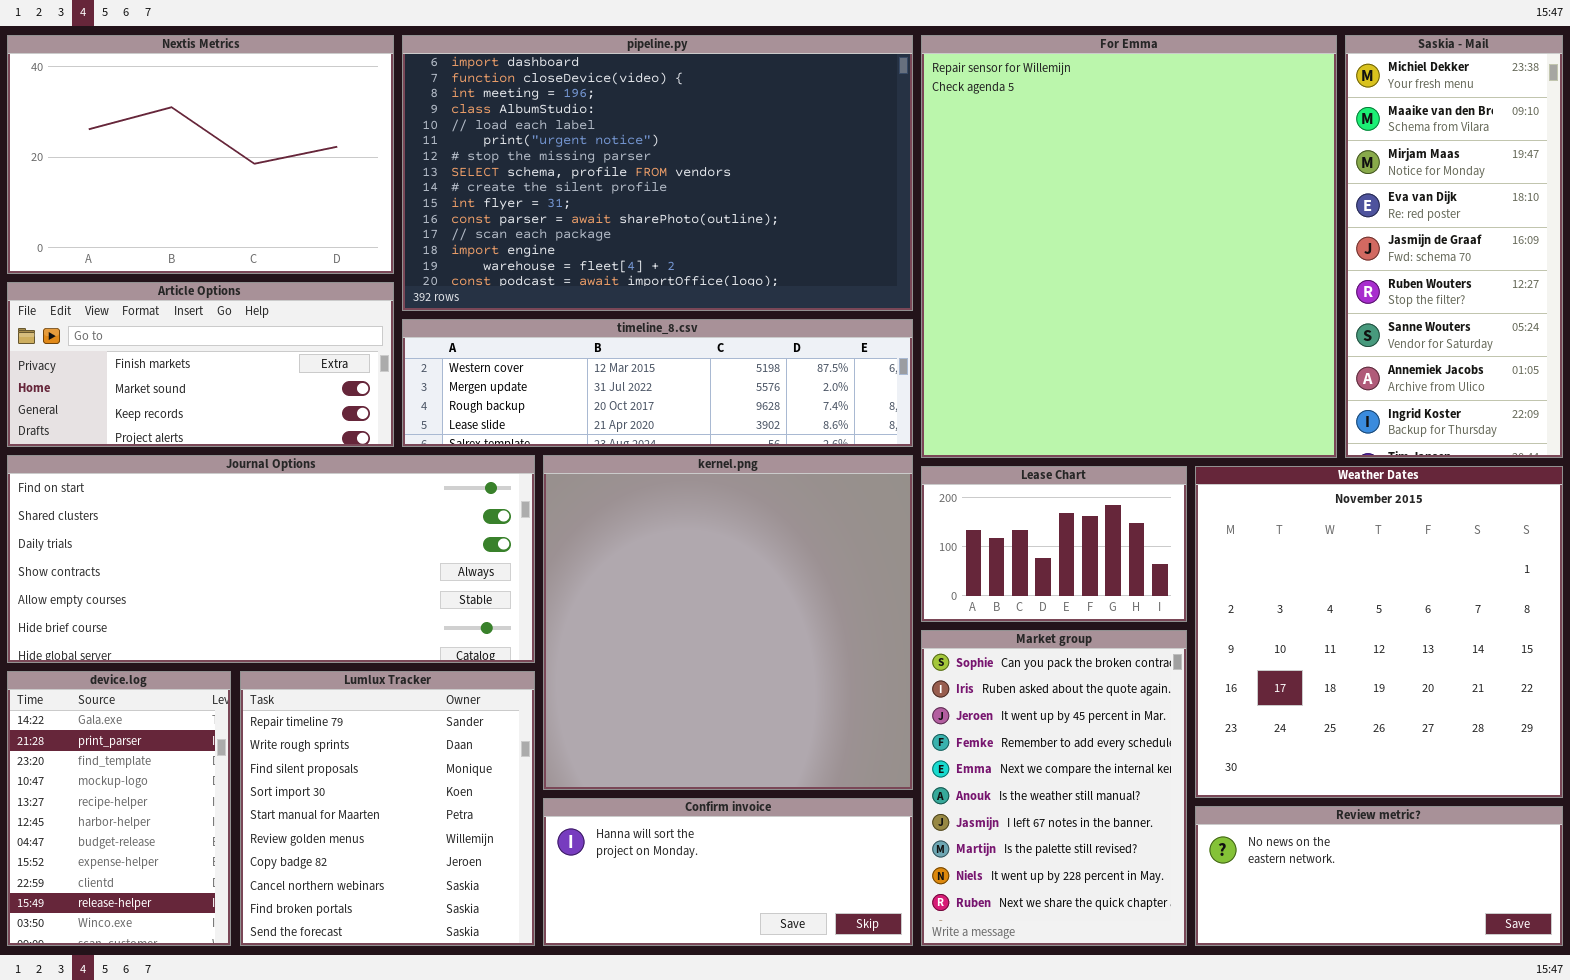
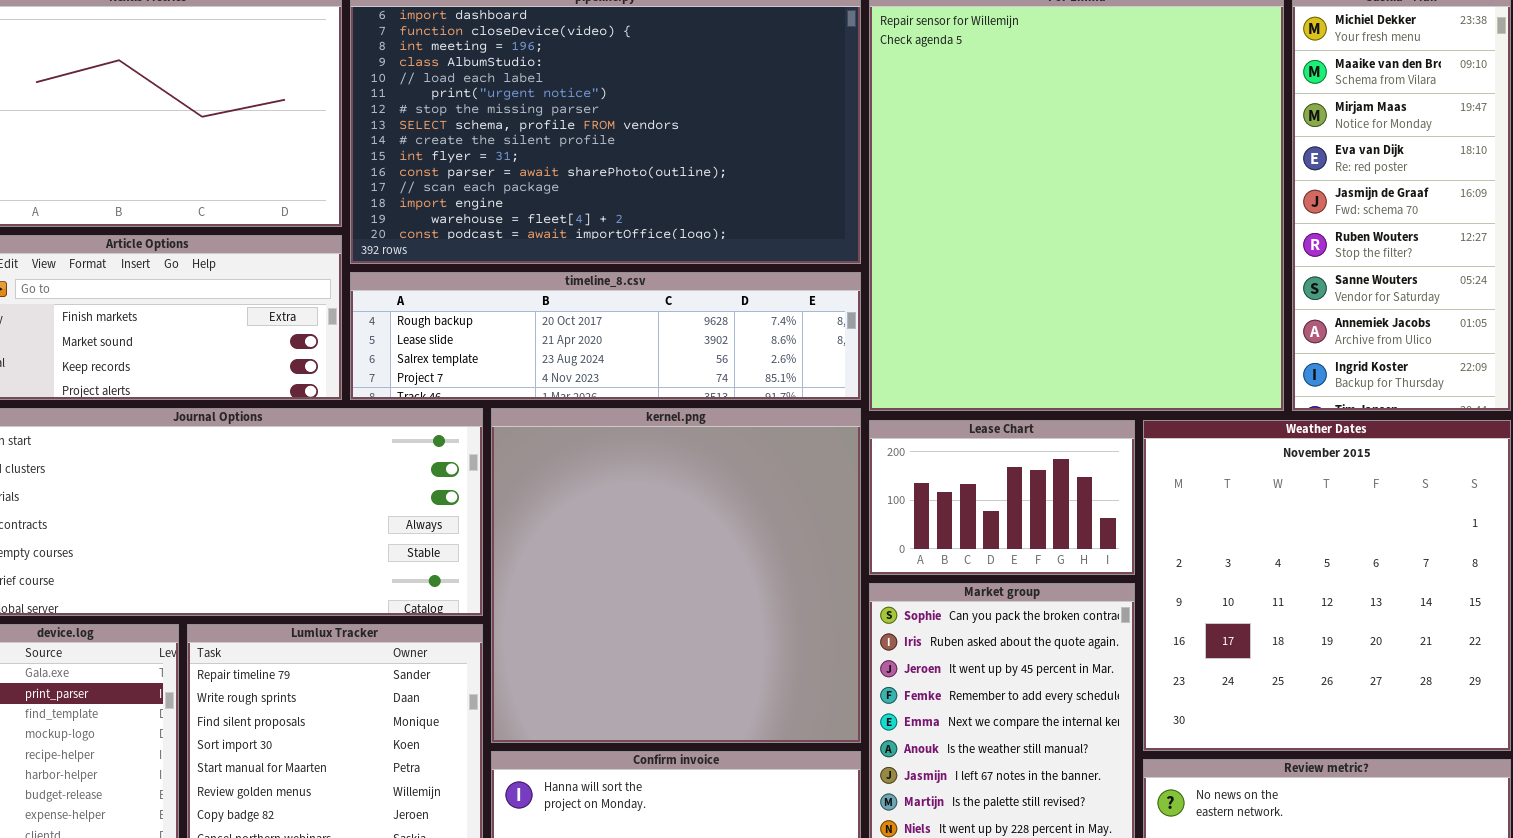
timeline_8.csv: [402,319,913,447] -> [350,272,861,400], scrolled down 2 rows

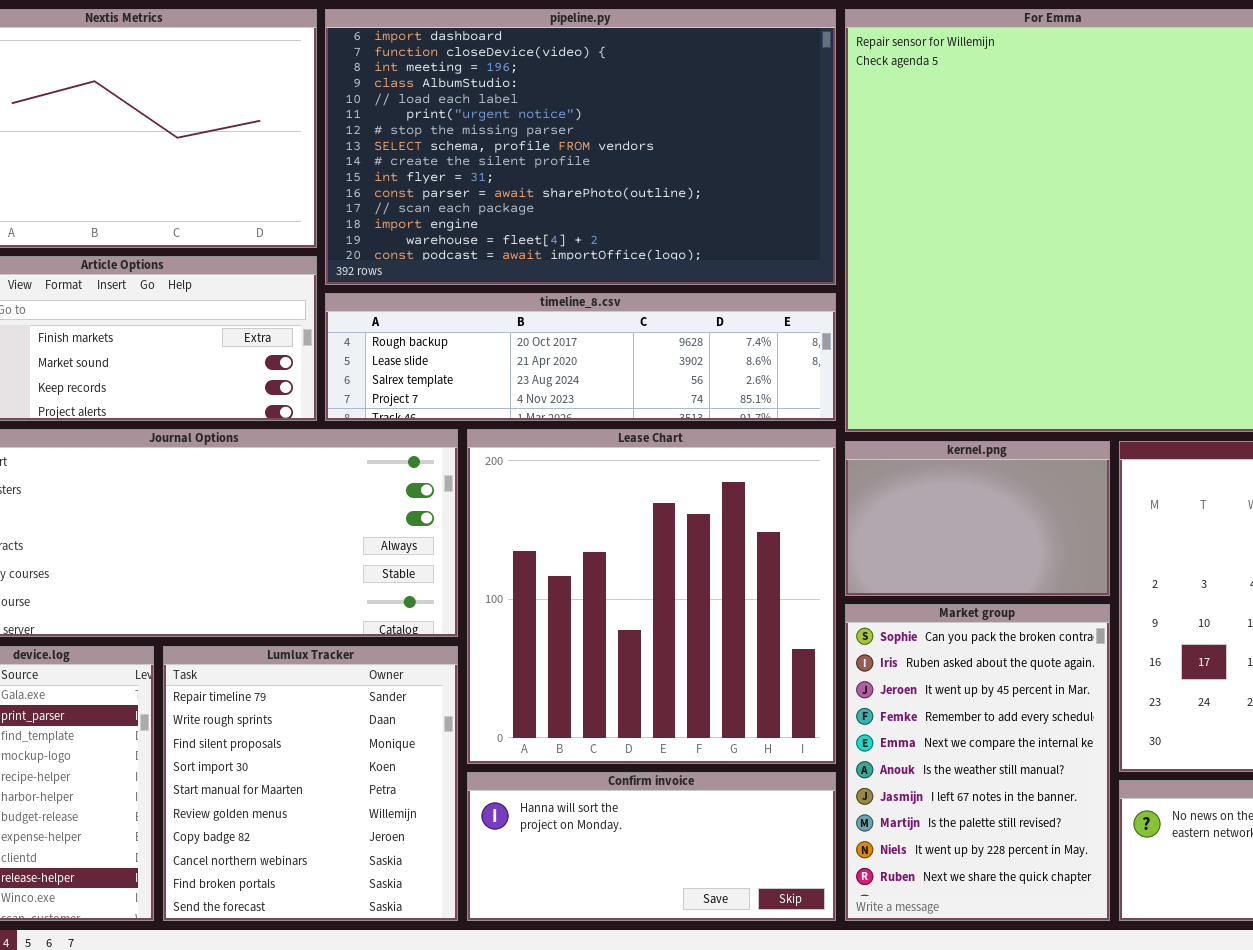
kernel.png: [491,408,861,743] -> [845,441,1110,596], moved, resized
Lease Chart: [869,420,1135,575] -> [467,429,836,764], moved, resized

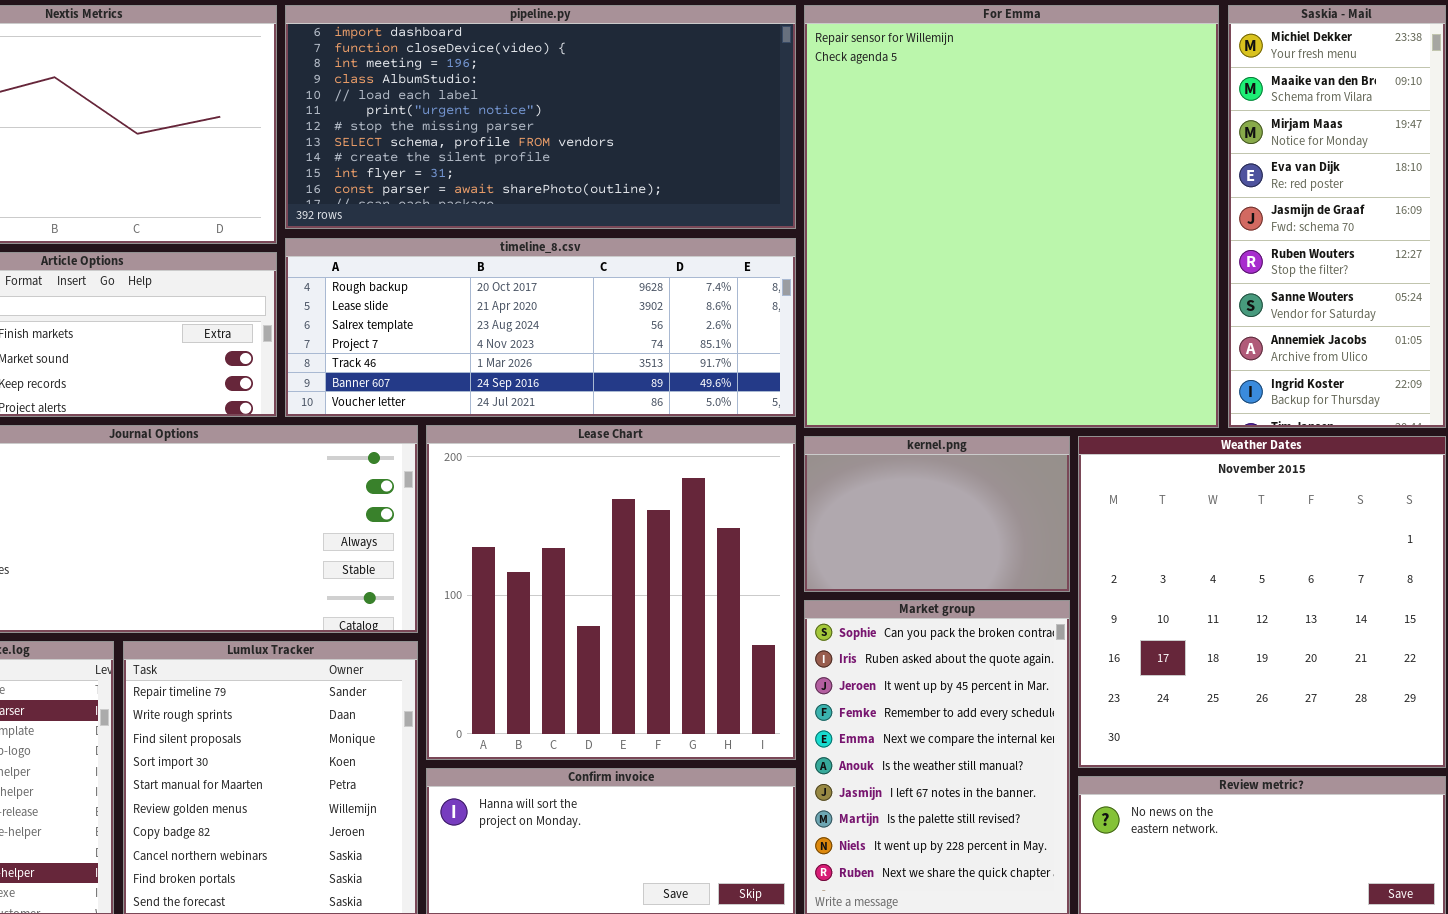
pipeline.py: [325,9,836,285] -> [285,5,796,229], resized
timeline_8.csv: [325,293,836,421] -> [285,238,796,417], resized

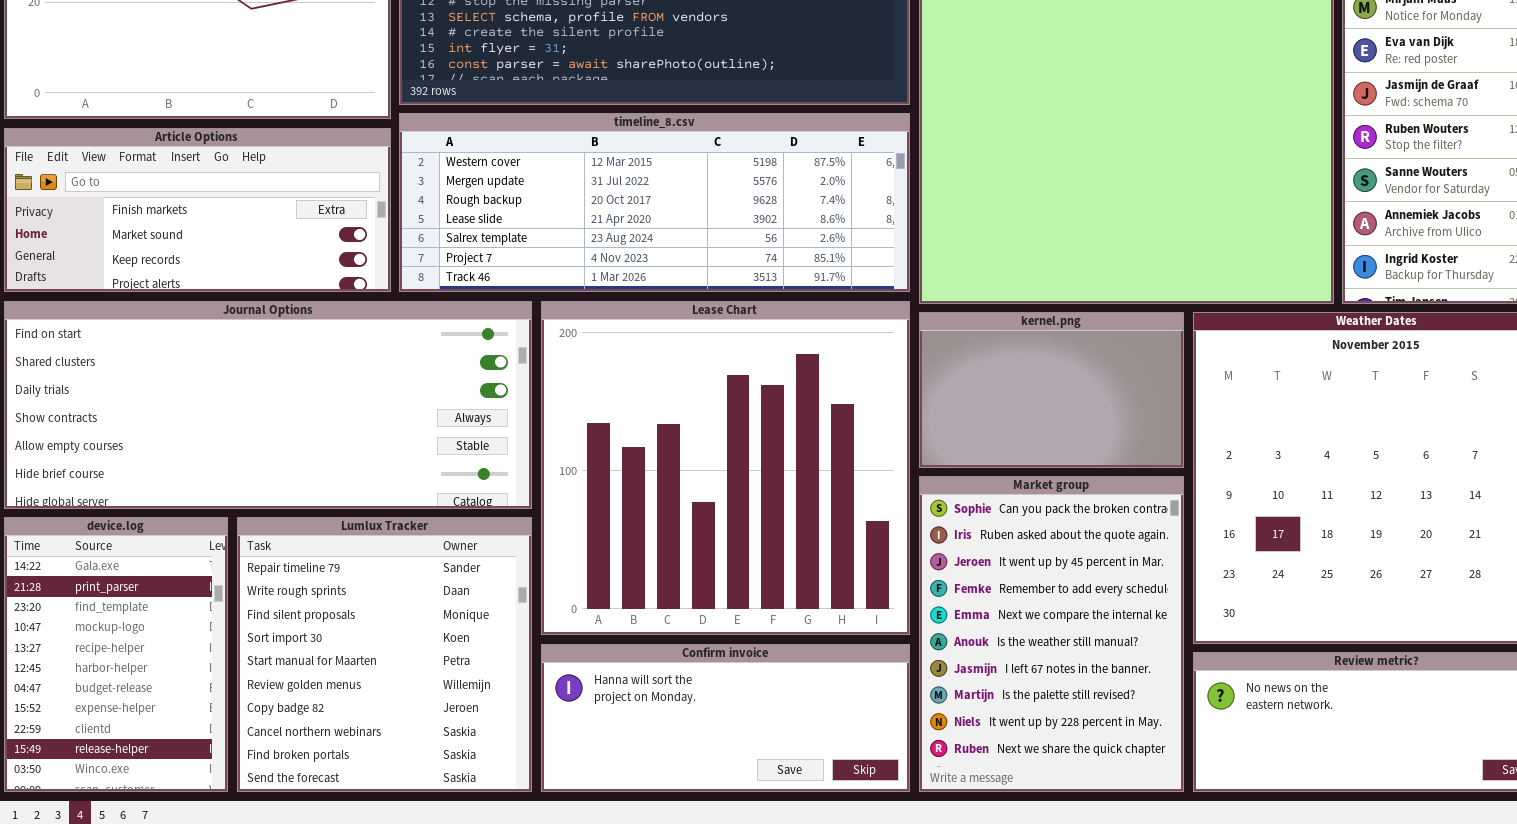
timeline_8.csv: [285,238,796,417] -> [399,113,910,292], scrolled up 2 rows

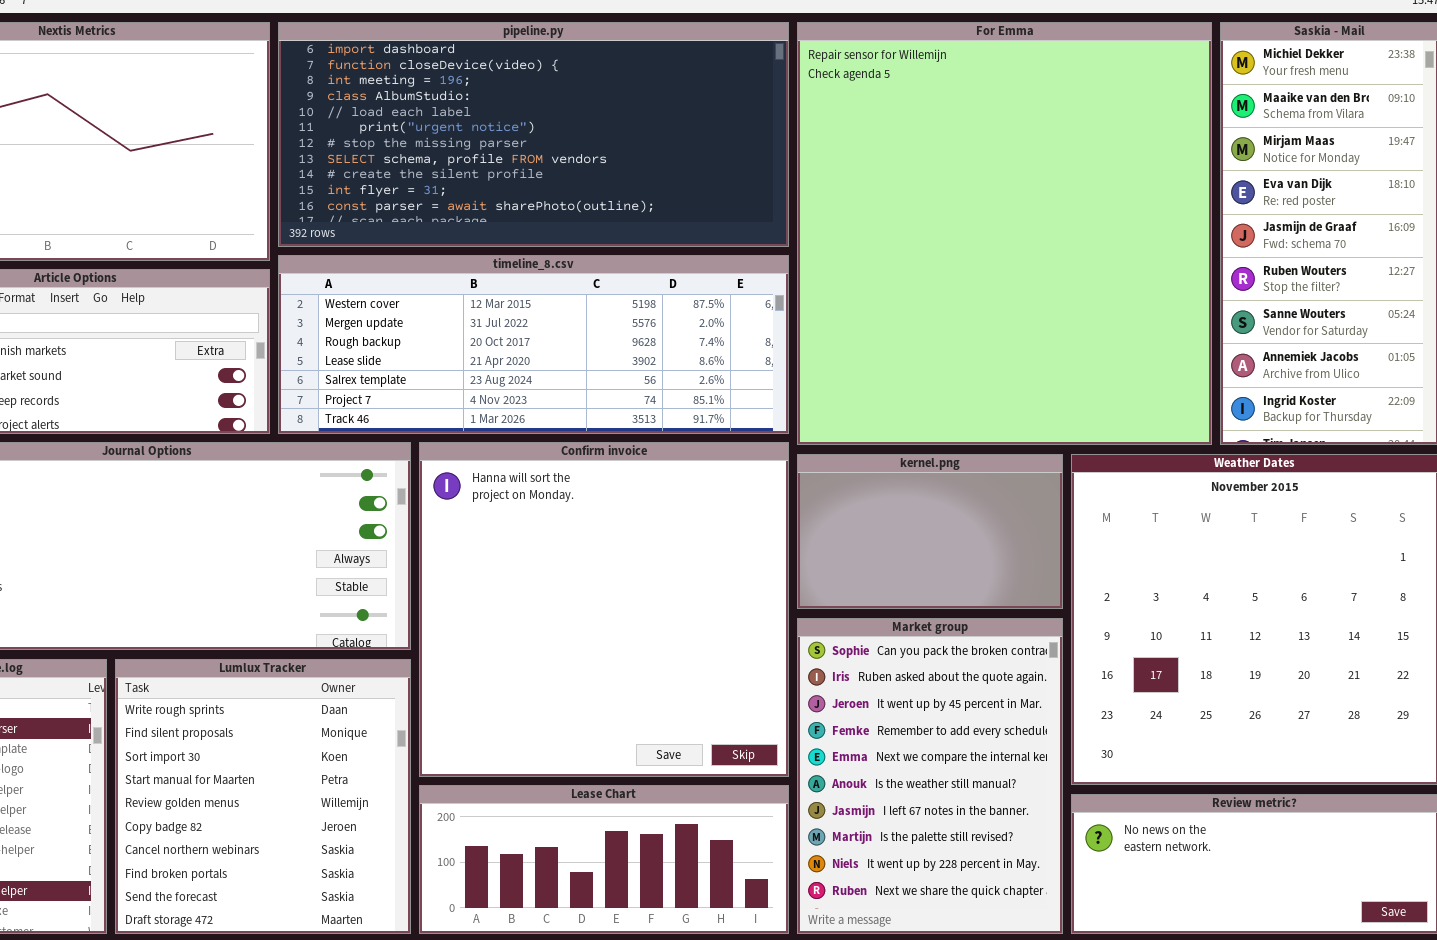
Lease Chart: [541,301,910,635] -> [419,785,789,934], moved, resized
Lumlux Tracker: [237,517,532,792] -> [115,659,411,934], scrolled down 1 row
Confirm invoice: [541,644,910,792] -> [419,442,789,777], moved, resized

